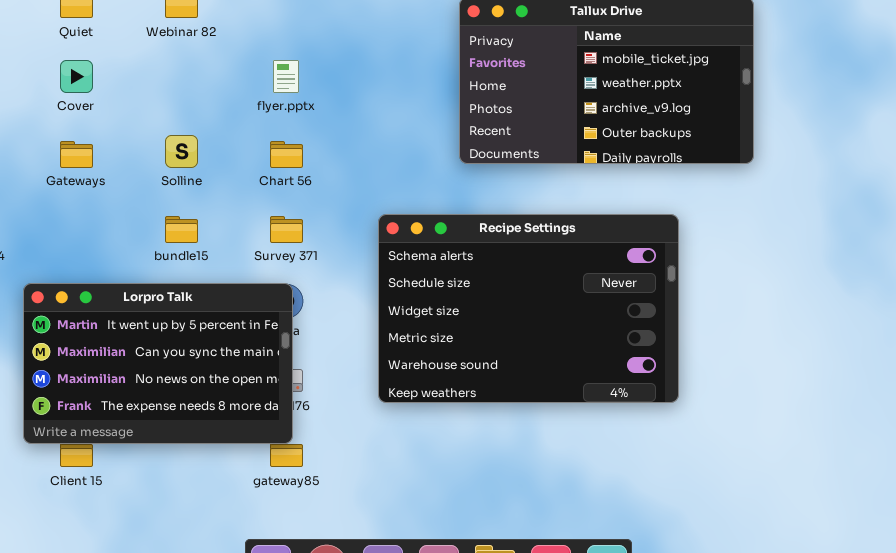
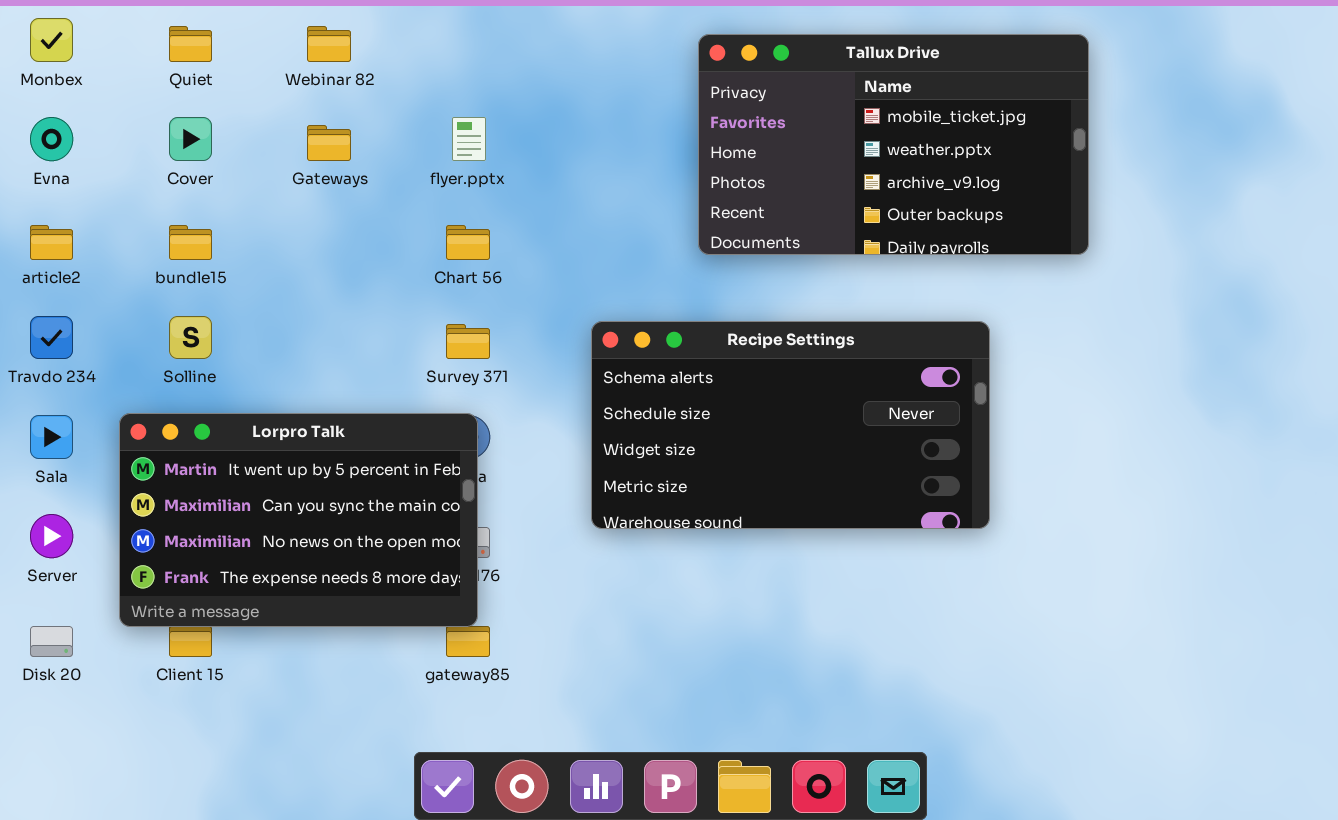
Solline: [165,135,198,168] -> [169,316,212,359], moved
Gateways: [60,141,93,168] -> [307,125,351,161], moved
Recipe Settings: [378,214,679,403] -> [591,321,990,529], resized
bundle15: [165,216,198,243] -> [169,225,212,260], moved

